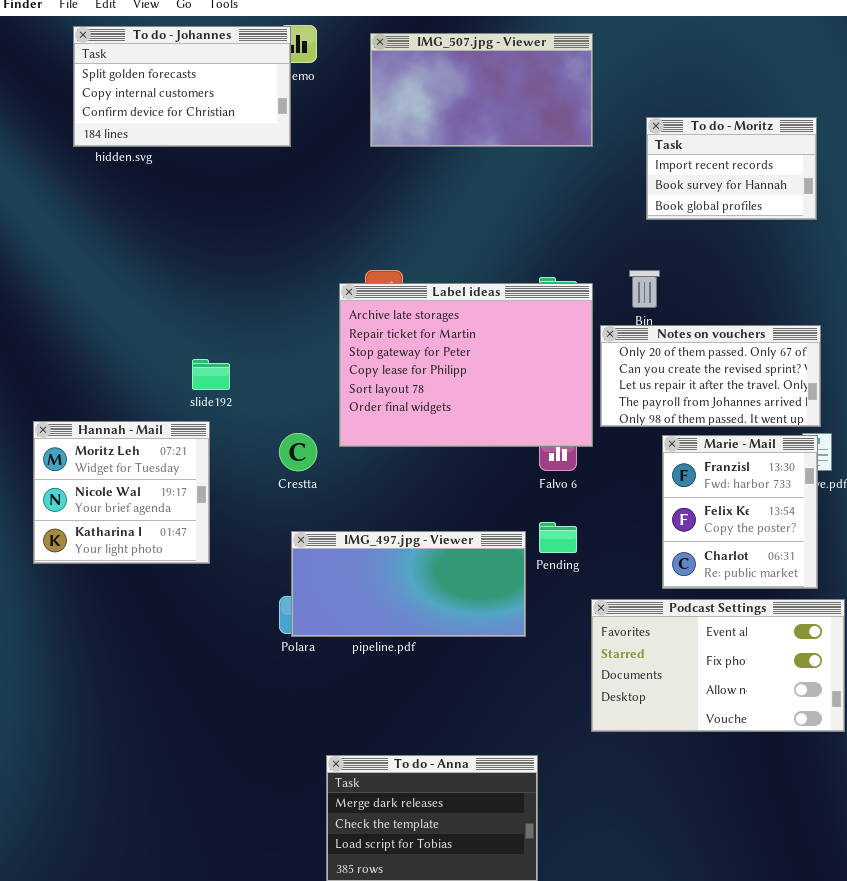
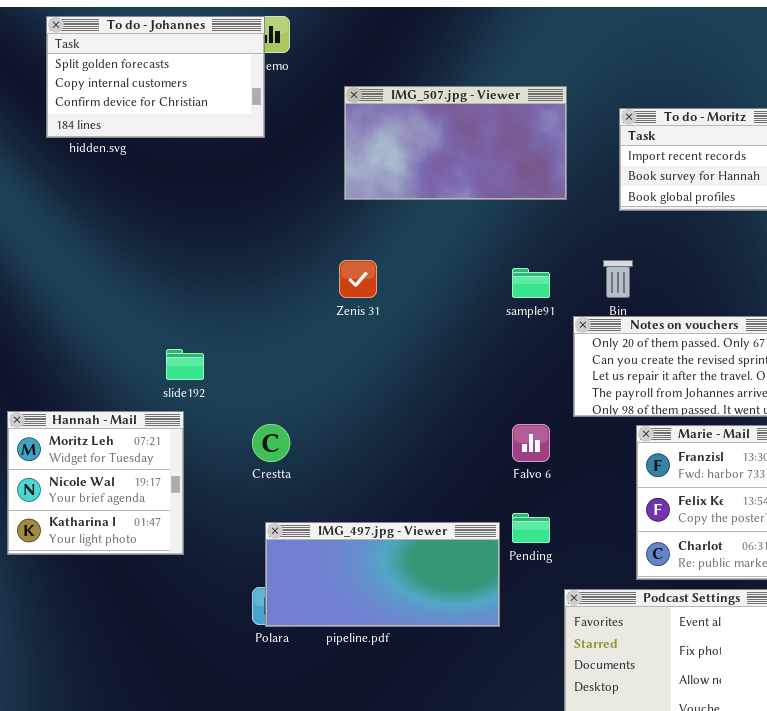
IMG_507.jpg - Viewer: [370,33,593,147] -> [344,86,567,200], moved
Label ideas: [339,283,593,447] -> none, closed

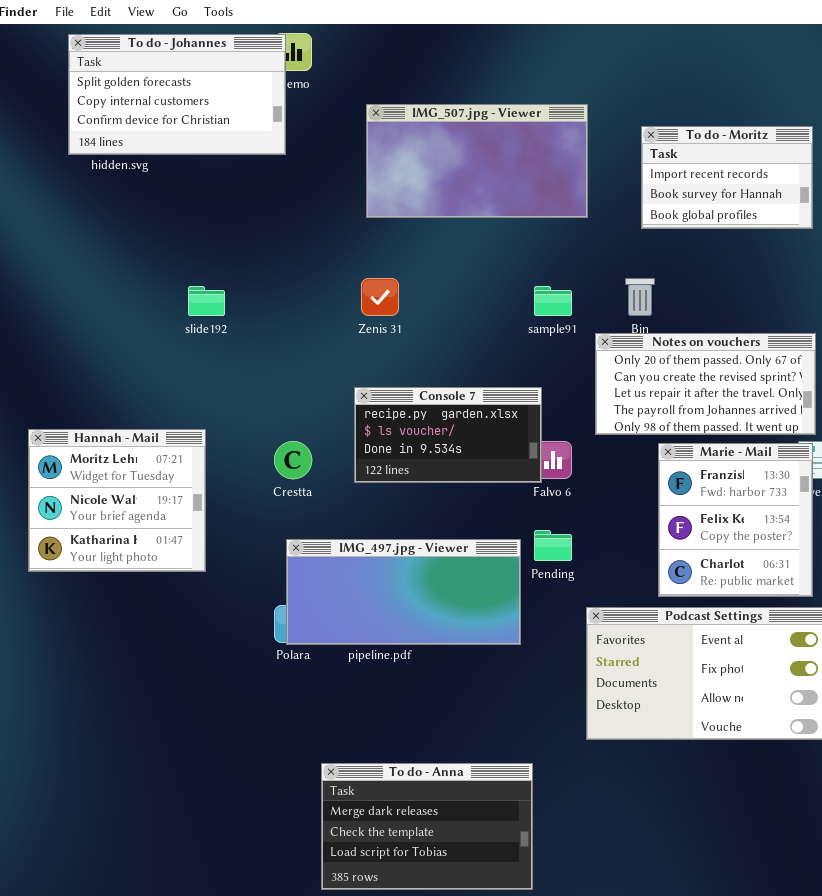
slide192: [166,349,204,380] -> [188,286,225,316], moved
Console 7: none -> [354,387,542,483], opened

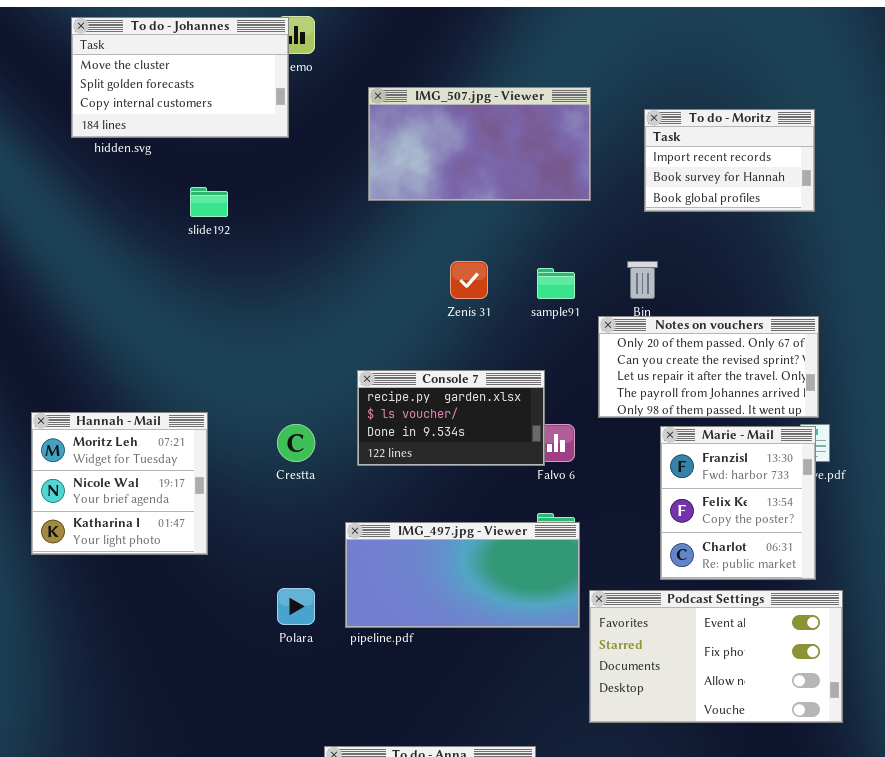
To do - Johannes: [68,34,286,155] -> [71,17,289,138], scrolled up 1 row
Zenis 31: [361,278,399,316] -> [450,261,488,299], moved
slide192: [188,286,225,316] -> [190,187,228,217], moved
IMG_497.jpg - Viewer: [286,539,521,645] -> [345,522,580,628], moved

